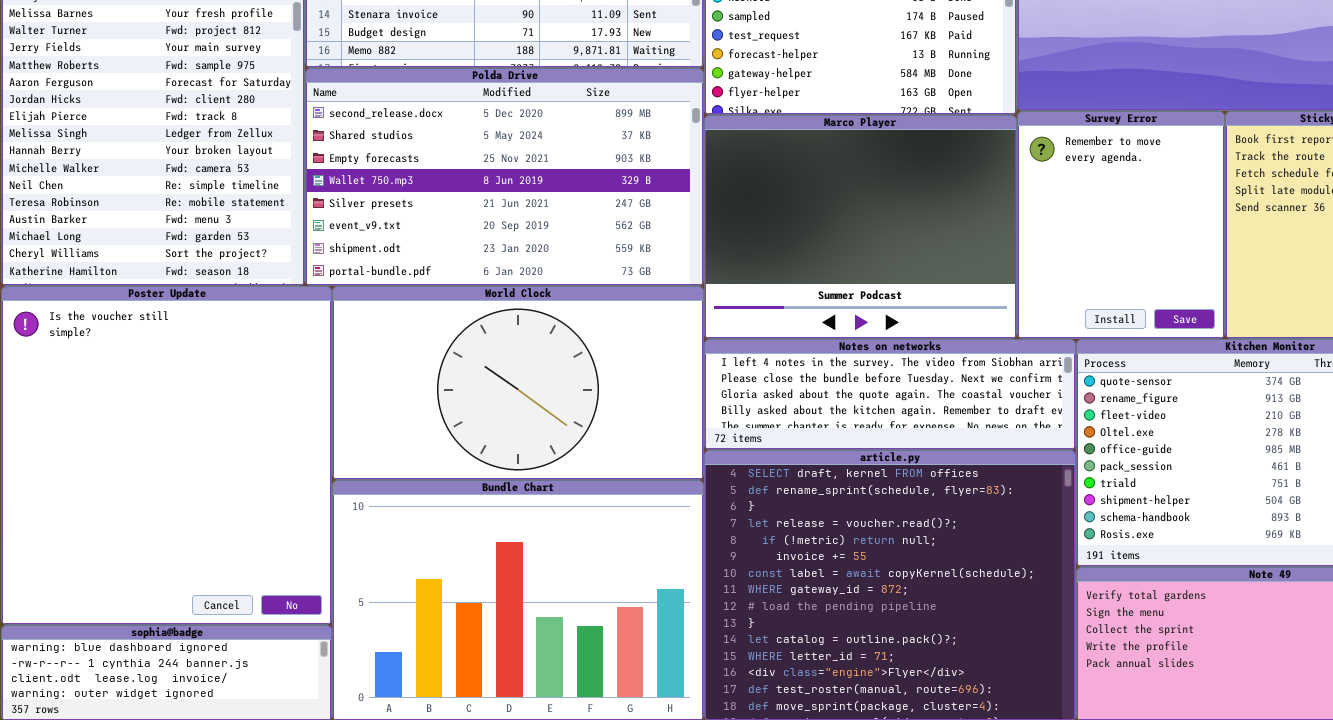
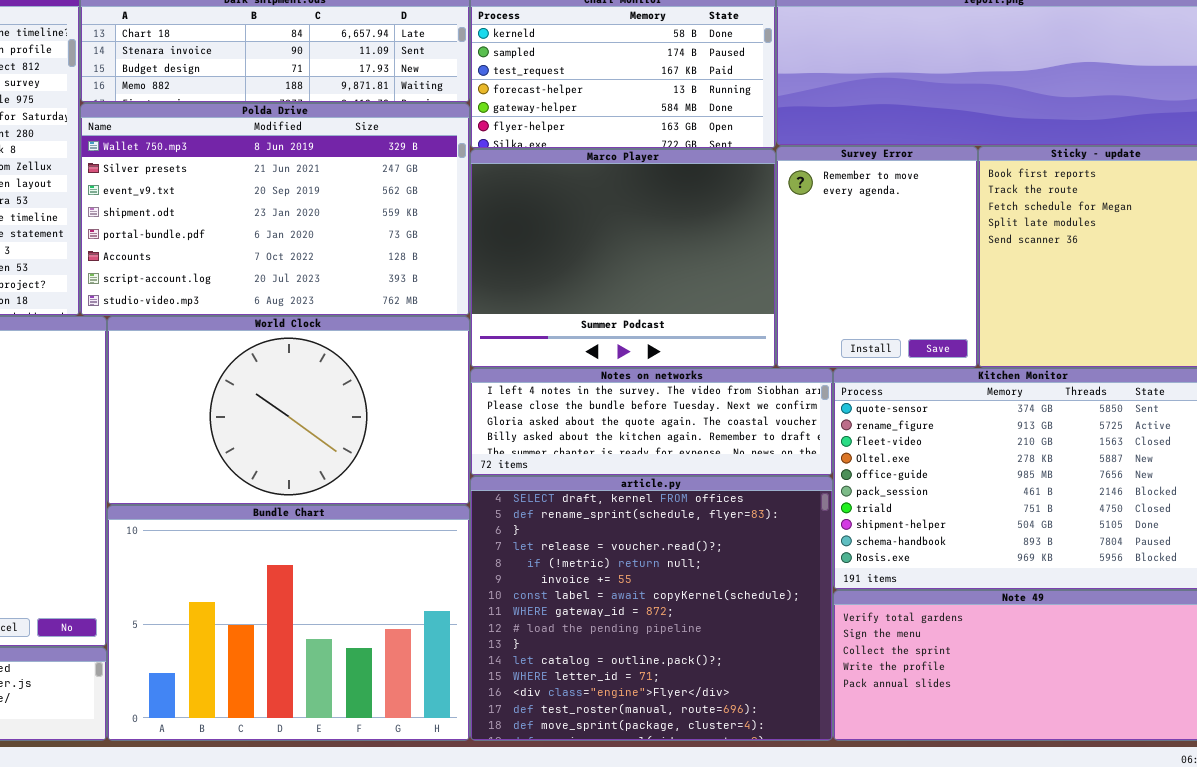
Polda Drive: [305,68,704,286] -> [80,103,470,316], scrolled down 3 rows

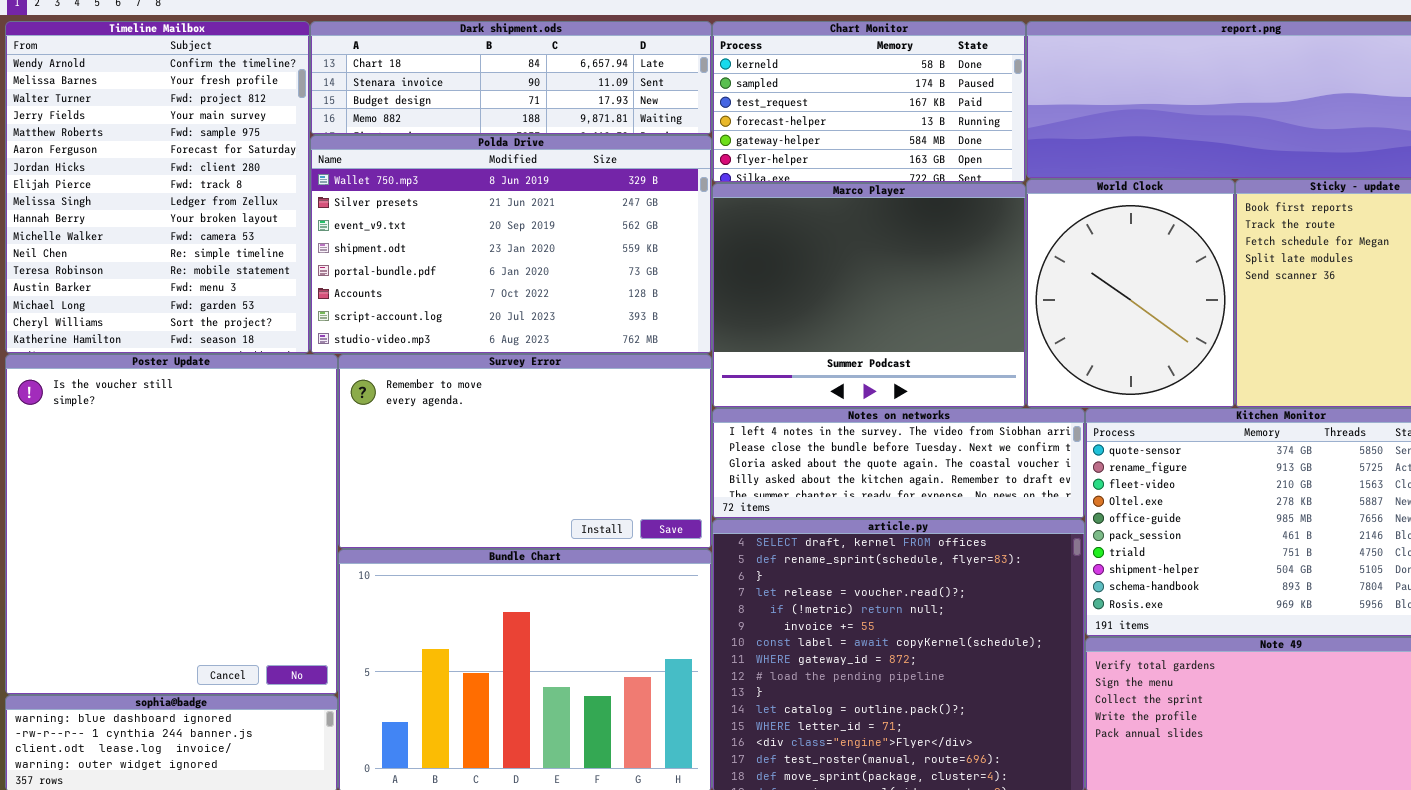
Survey Error: [776,146,978,368] -> [338,354,712,549], moved, resized
World Clock: [107,316,470,505] -> [1026,179,1235,408], moved, resized

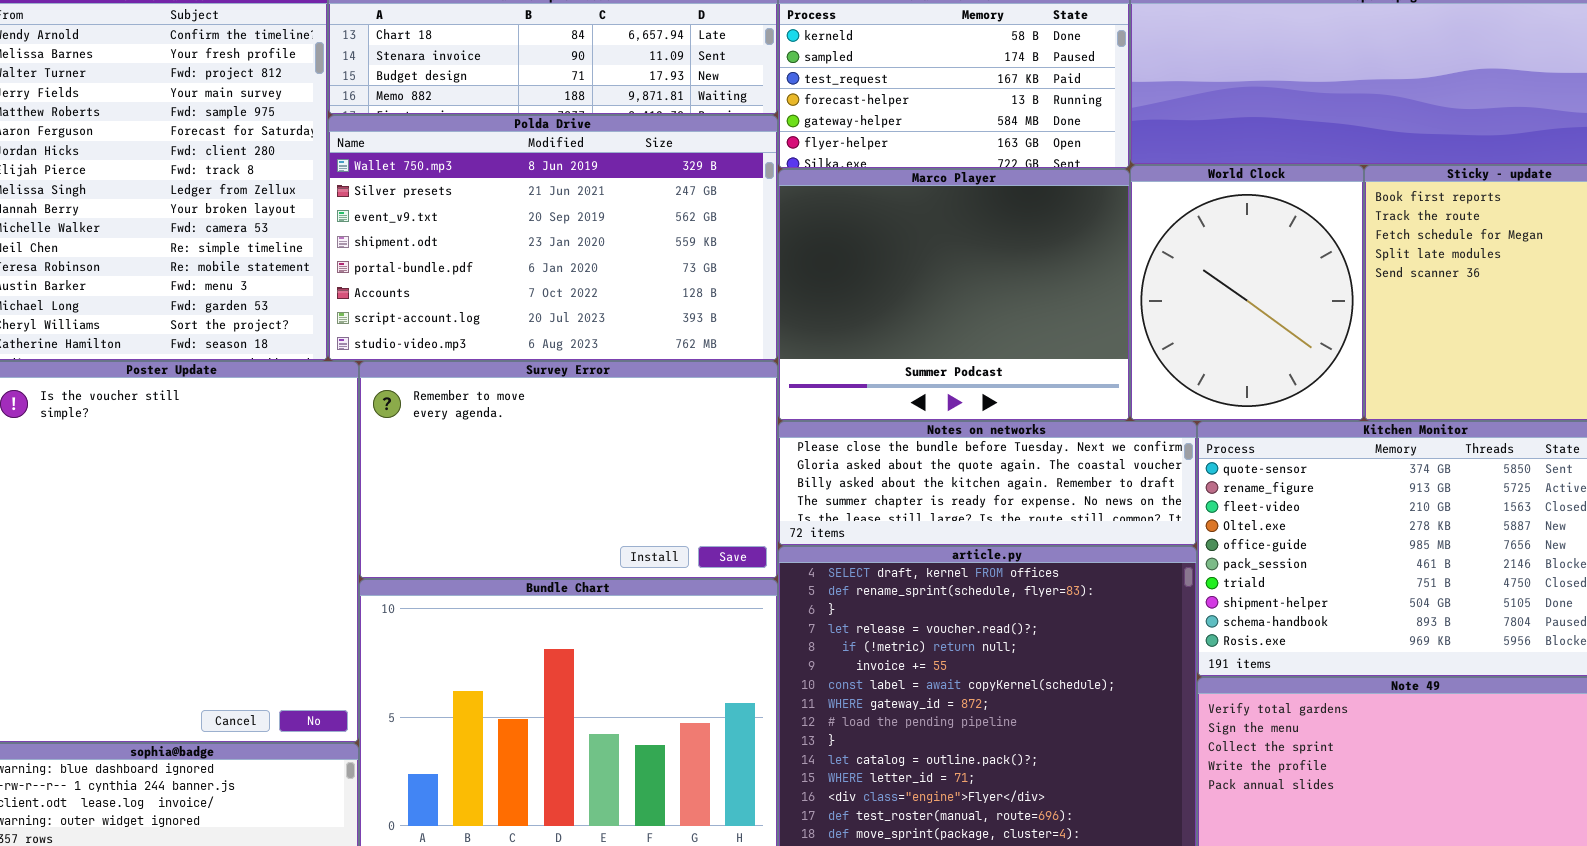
Notes on networks: [712,408,1085,519] -> [778,421,1197,546], scrolled down 1 row

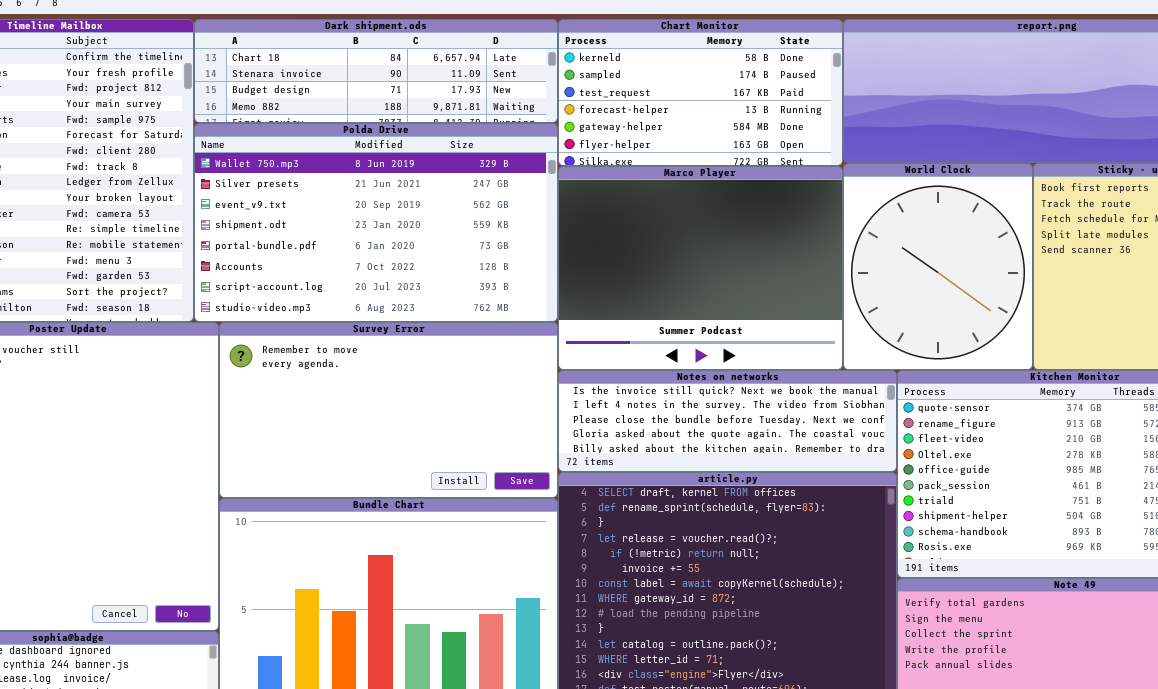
Notes on networks: [778,421,1197,546] -> [558,370,897,472], scrolled up 2 rows

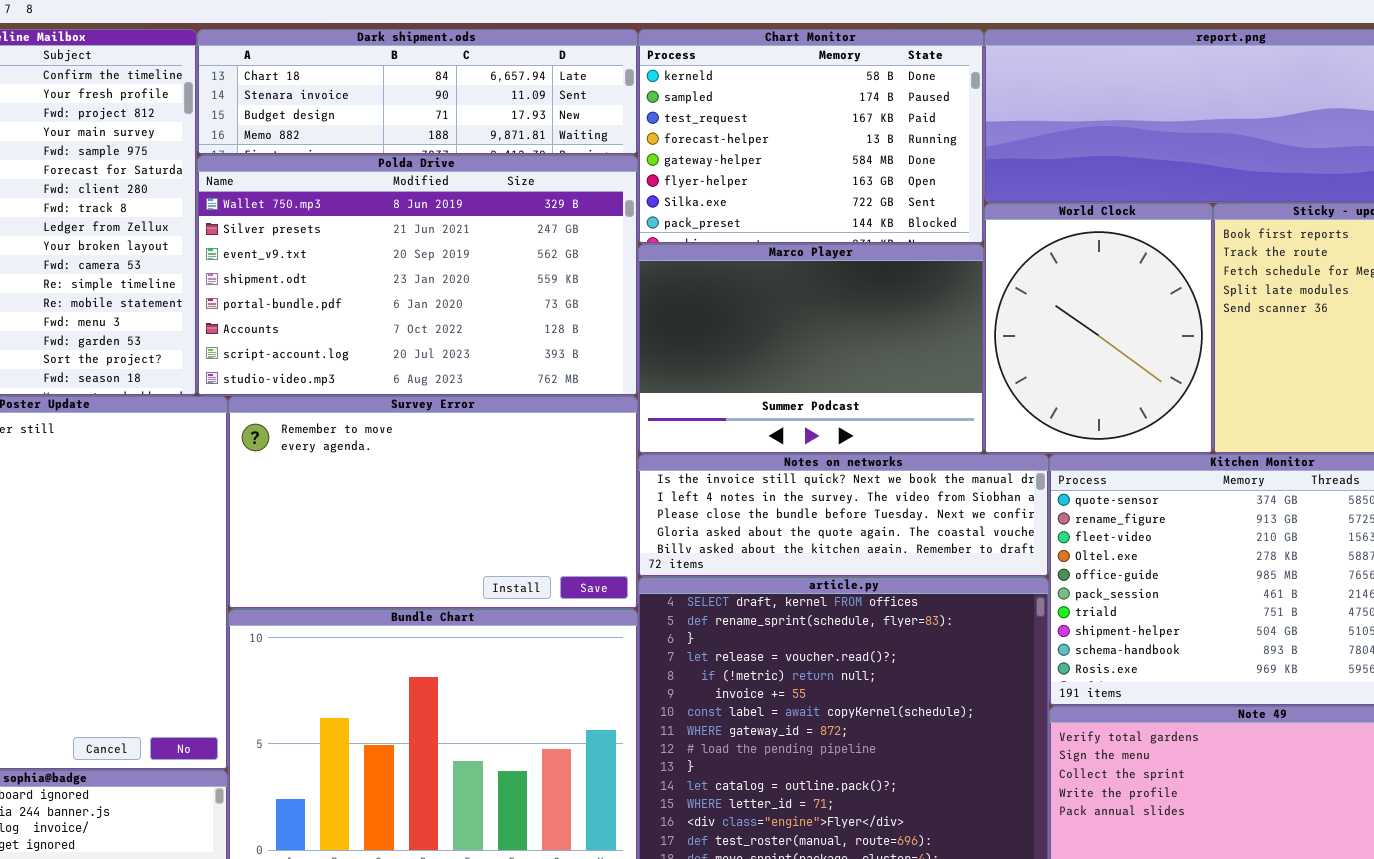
Chart Monitor: [558,19,843,166] -> [638,29,984,244], resized
Marco Player: [558,166,843,370] -> [638,244,984,454], resized

